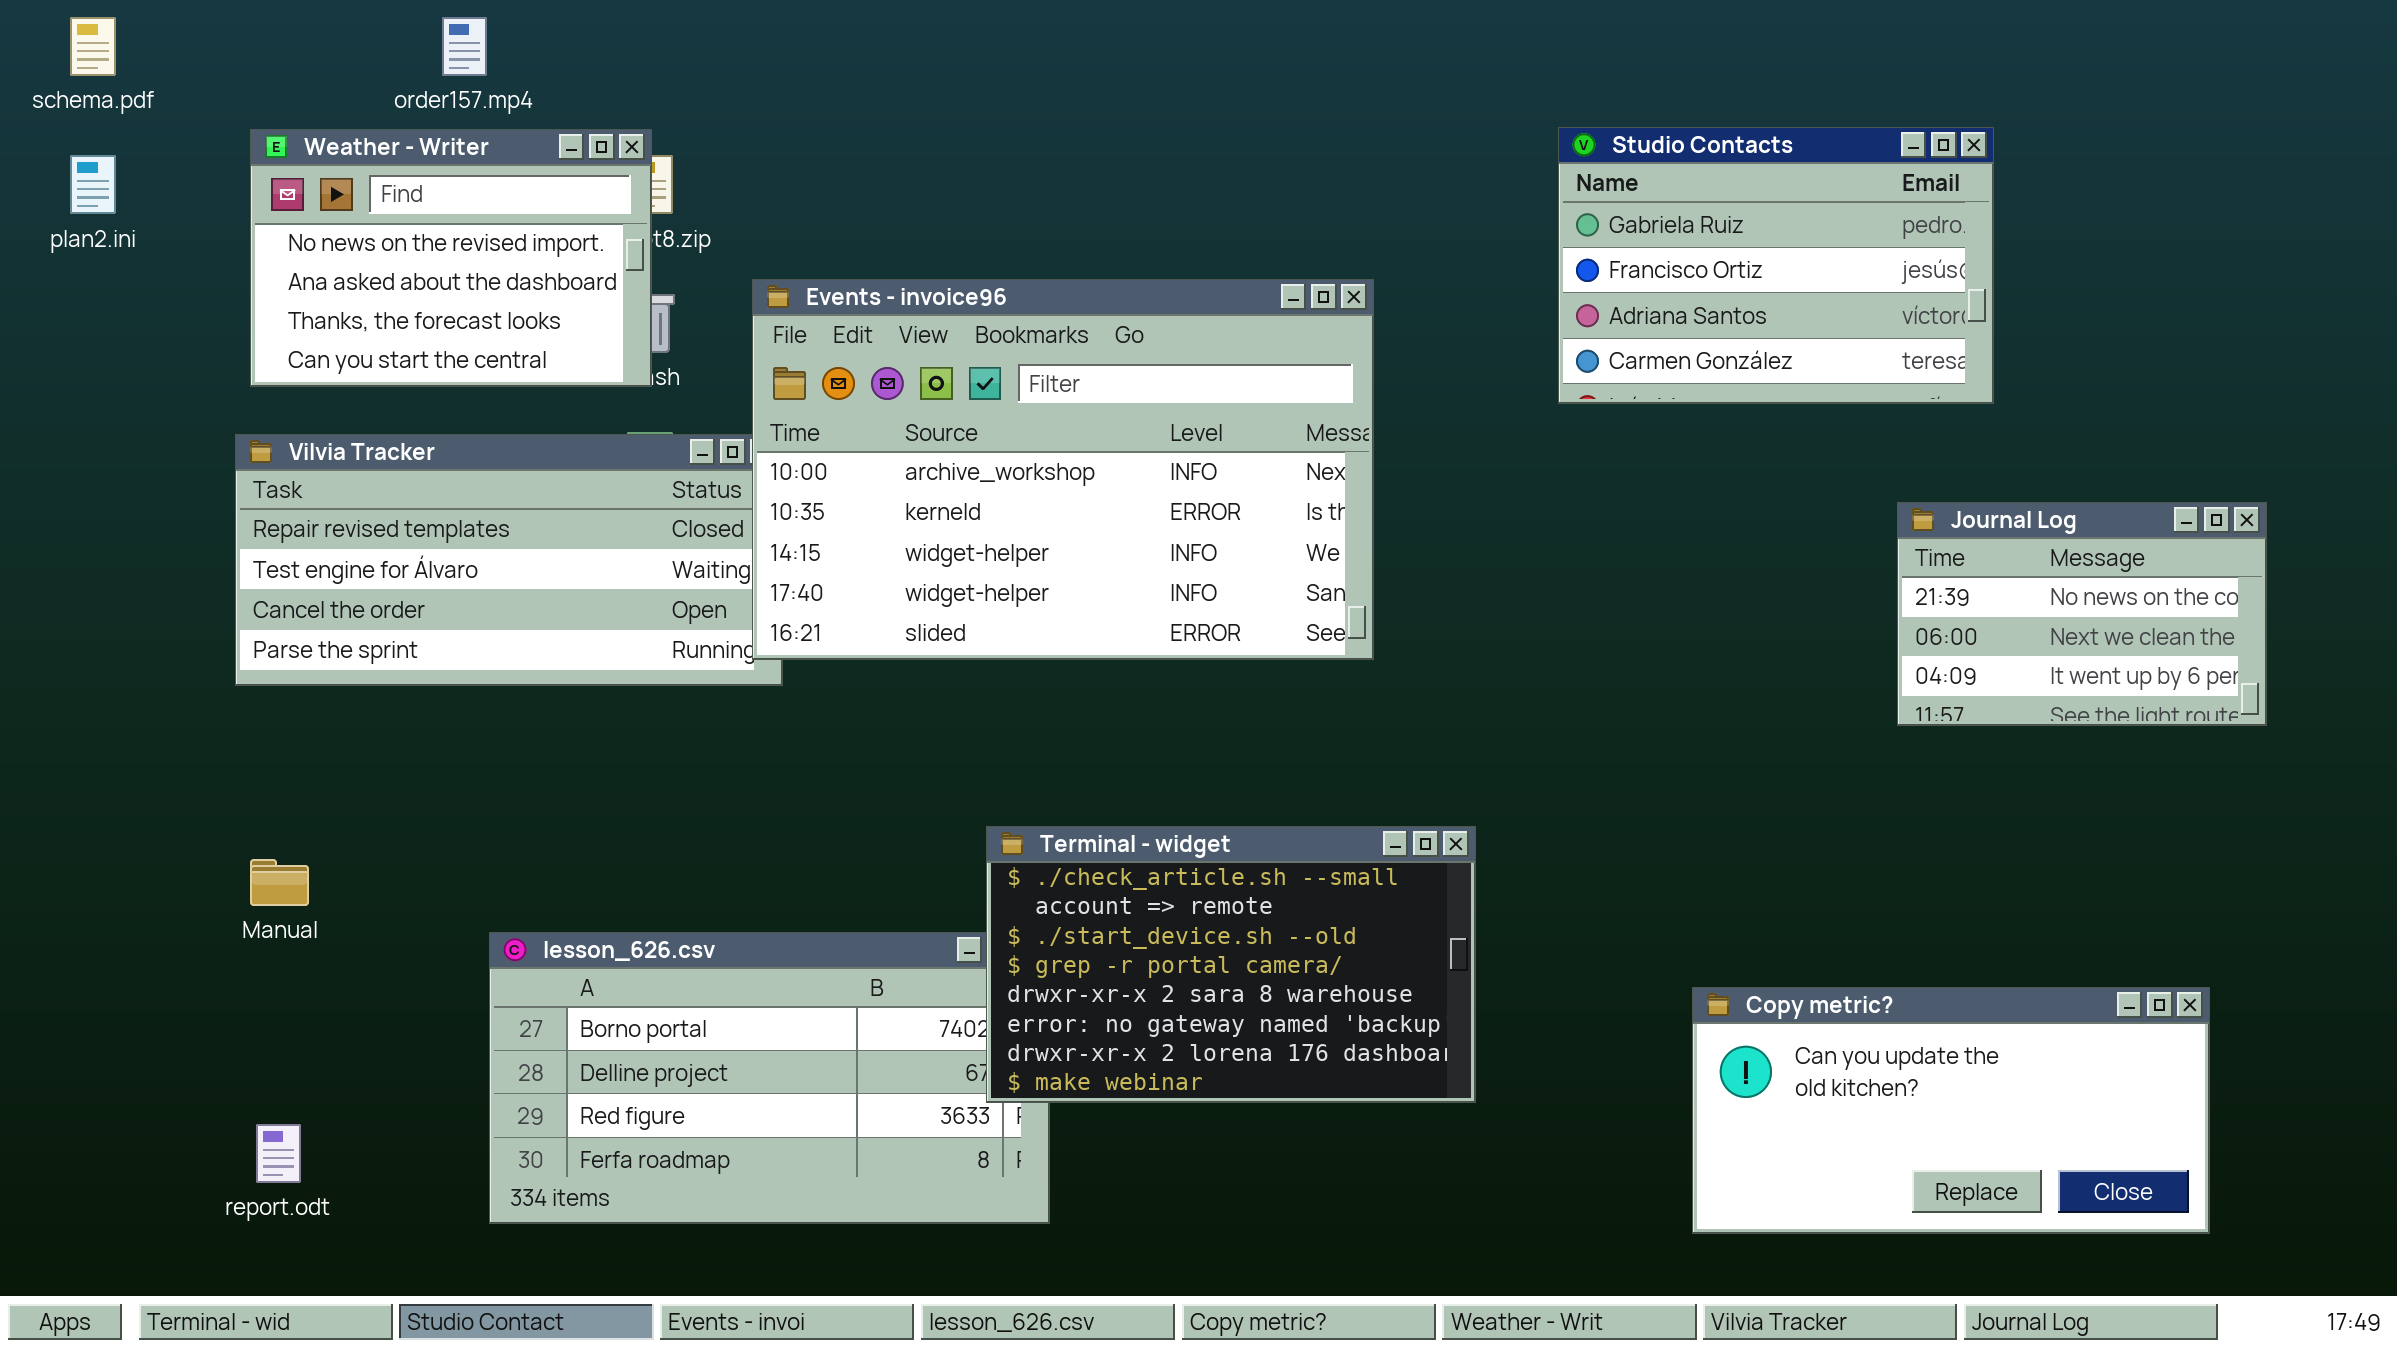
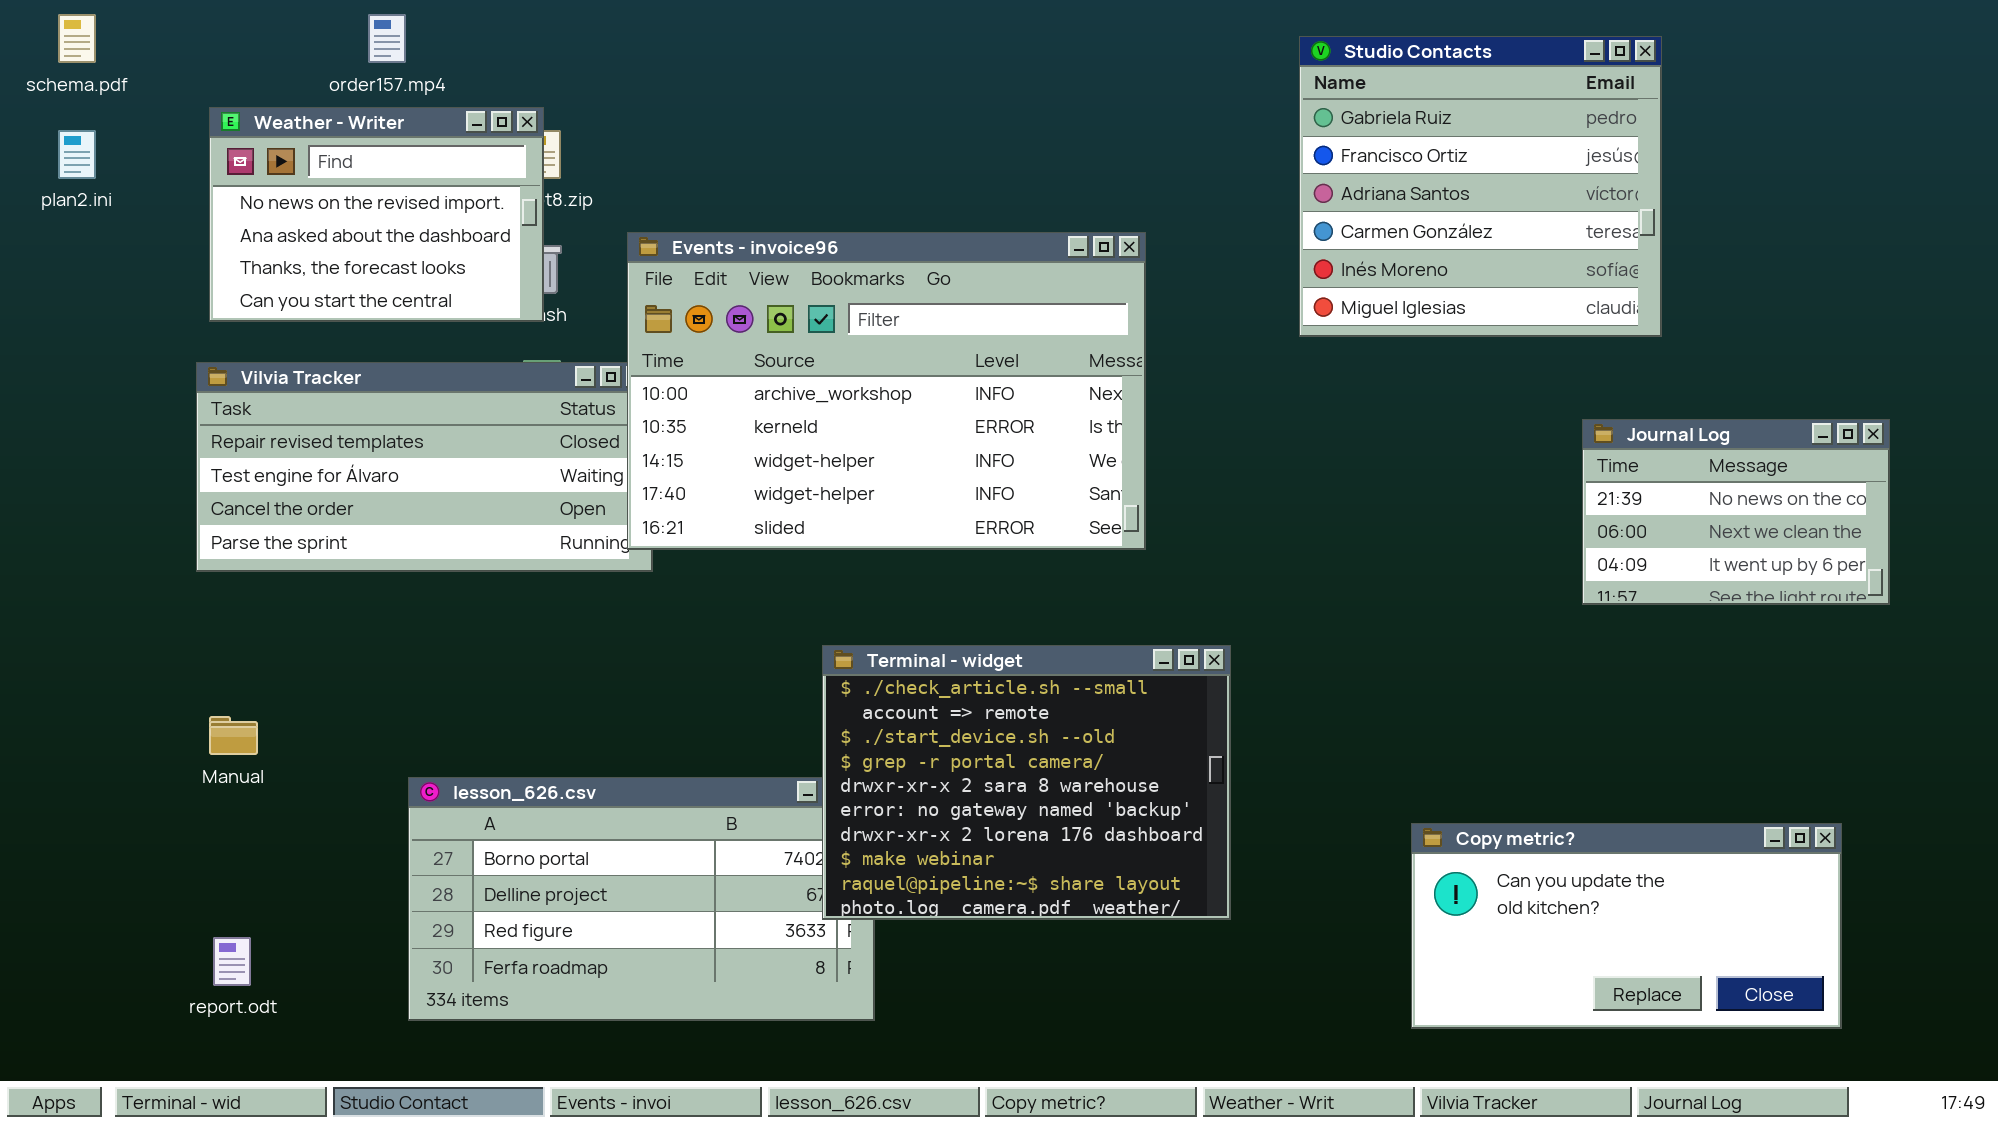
Studio Contacts: [1558,127,1994,404] -> [1299,36,1662,337], resized
Terminal - widget: [986,826,1476,1103] -> [822,645,1231,920], resized

